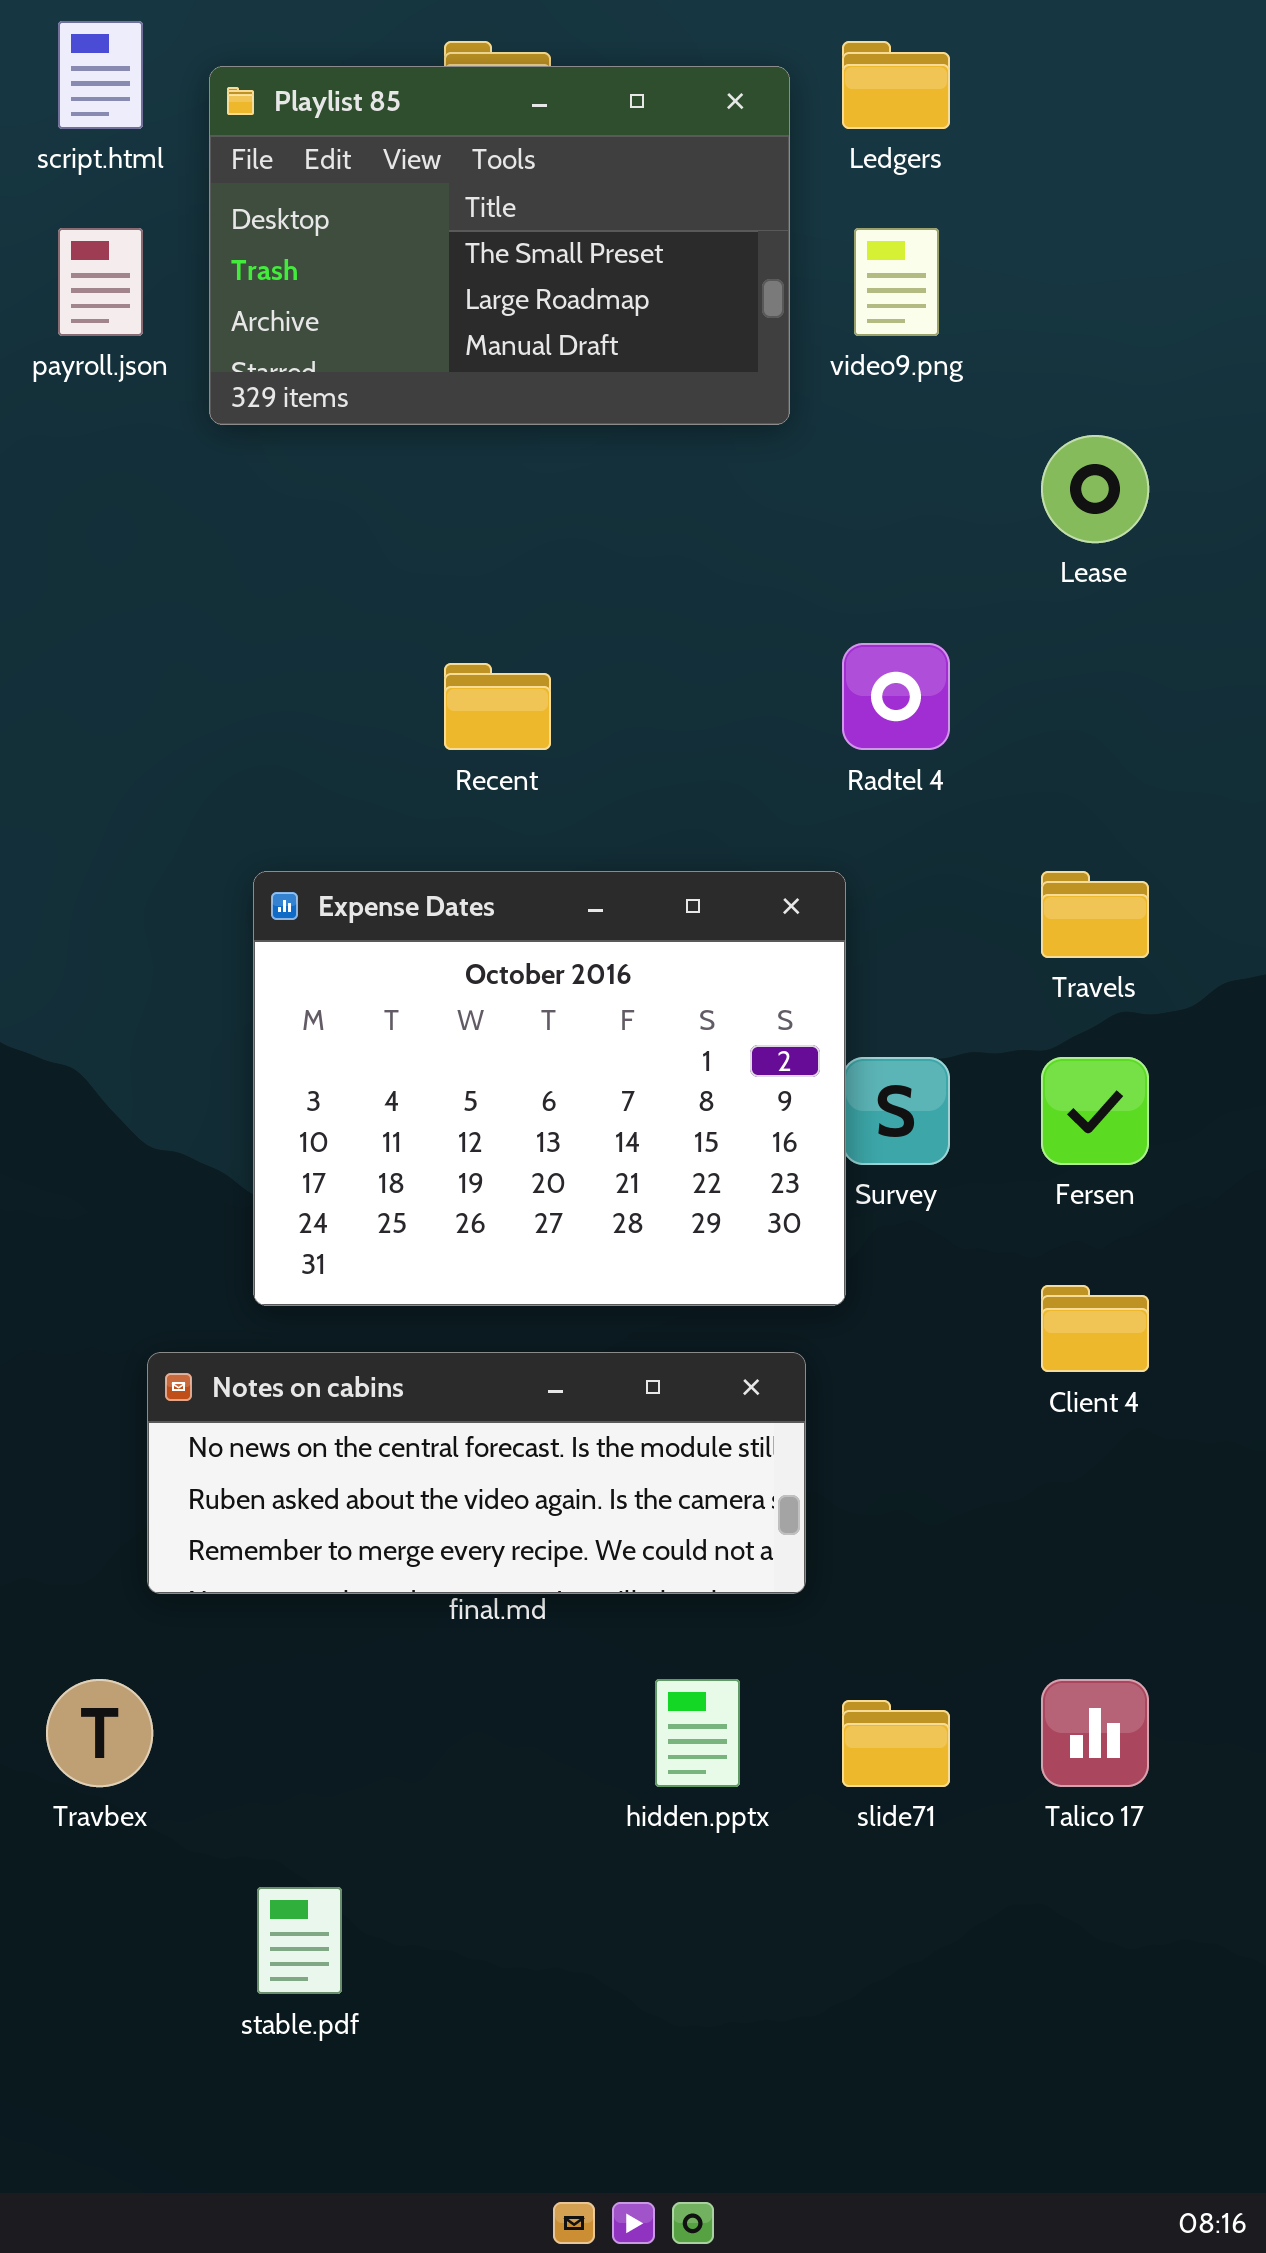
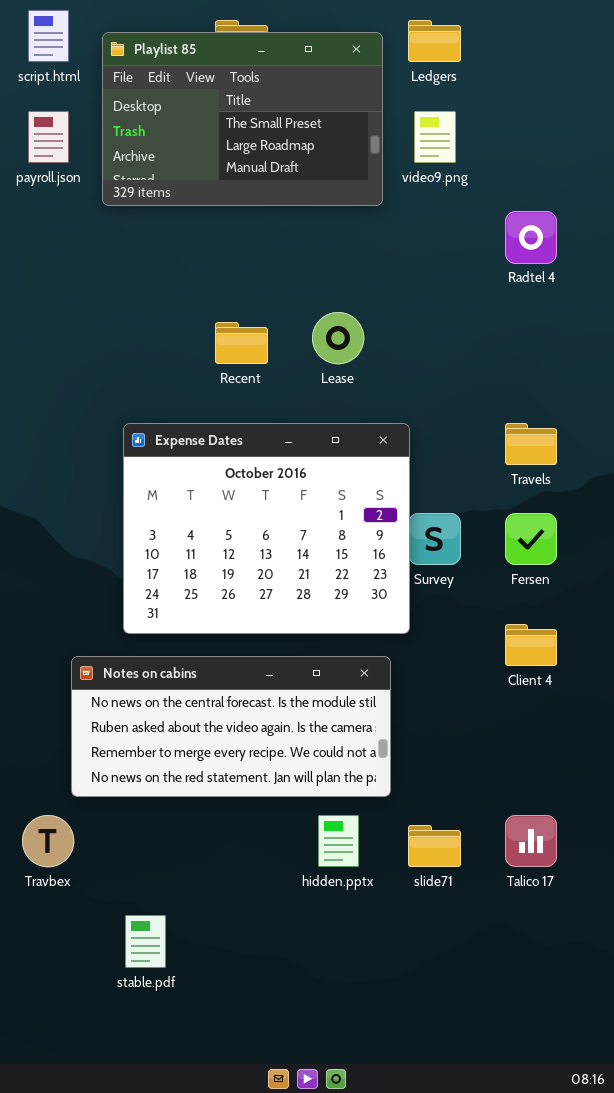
Lease: [1041,435,1149,543] -> [312,312,364,364], moved
Radtel 4: [842,643,950,750] -> [505,211,557,264], moved
Notes on cabins: [147,1352,806,1594] -> [71,656,391,797], resized

